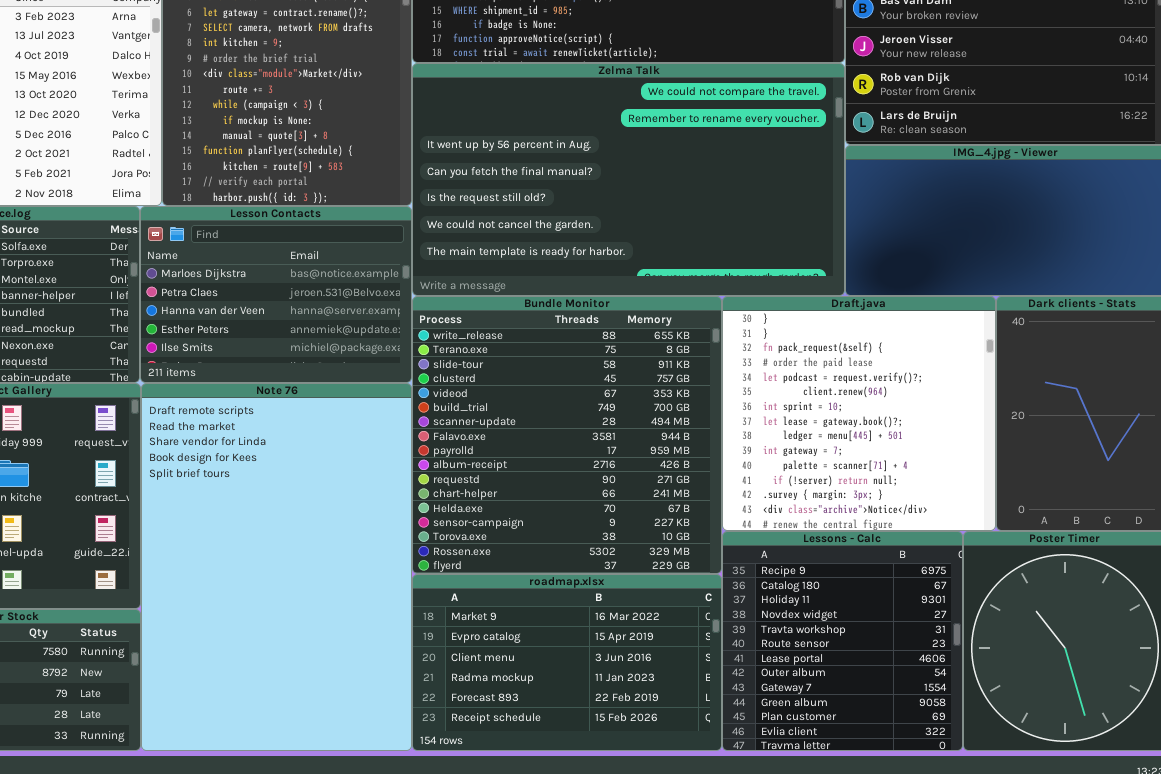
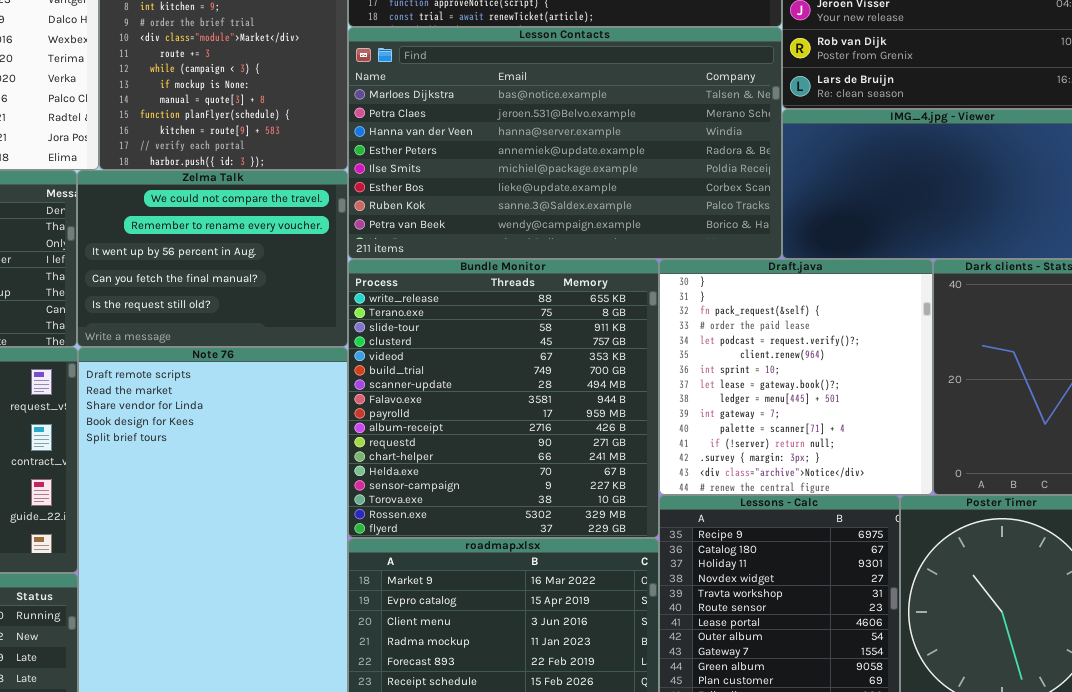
Zelma Talk: [412,63,845,296] -> [77,170,348,347], moved, resized
Lesson Contacts: [140,206,412,383] -> [348,27,782,259], moved, resized

